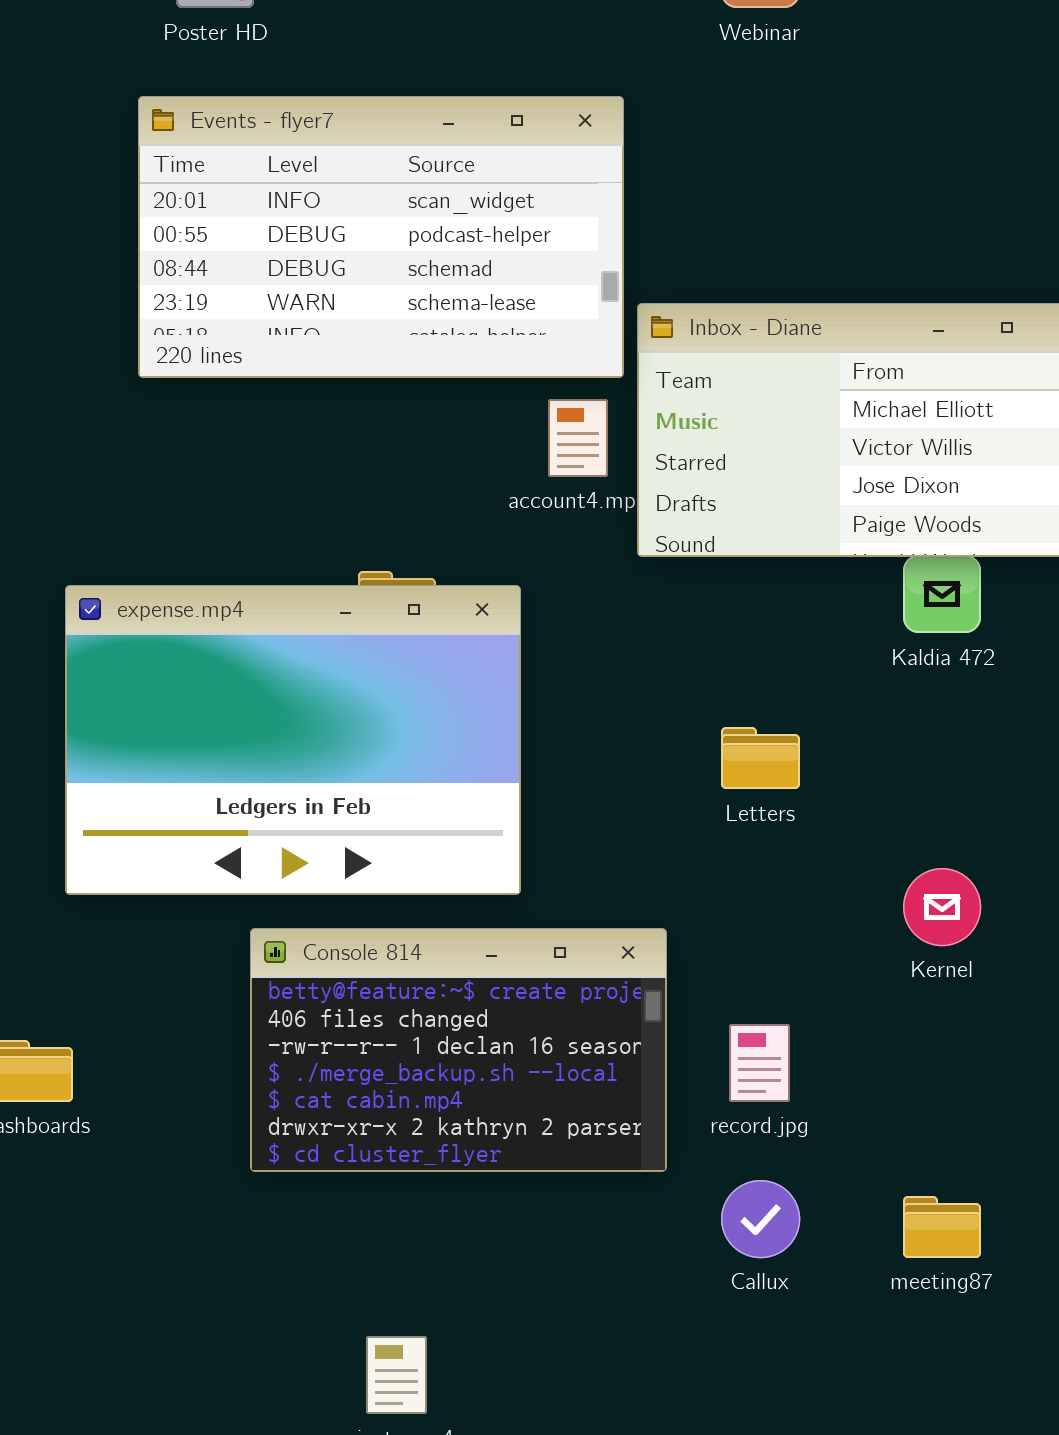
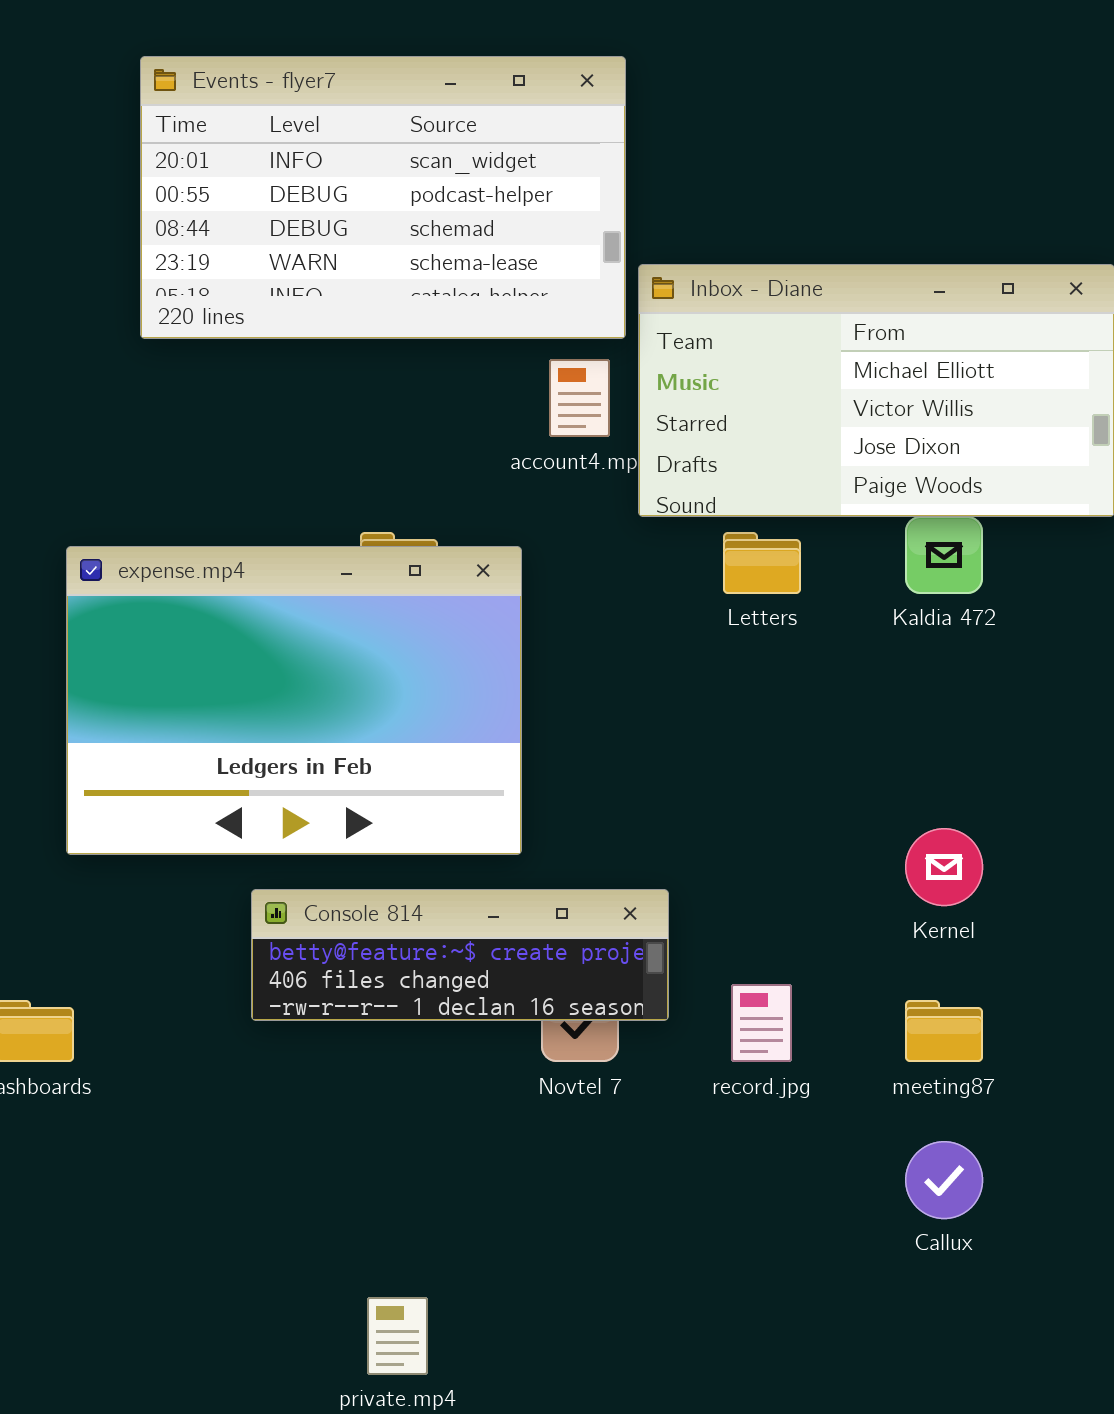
Letters: [721,727,800,789] -> [723,532,801,594], moved
Console 814: [250,928,667,1172] -> [251,889,669,1021], resized
Callux: [721,1180,800,1258] -> [905,1141,983,1219], moved
meeting87: [903,1196,981,1258] -> [905,1000,983,1062], moved

